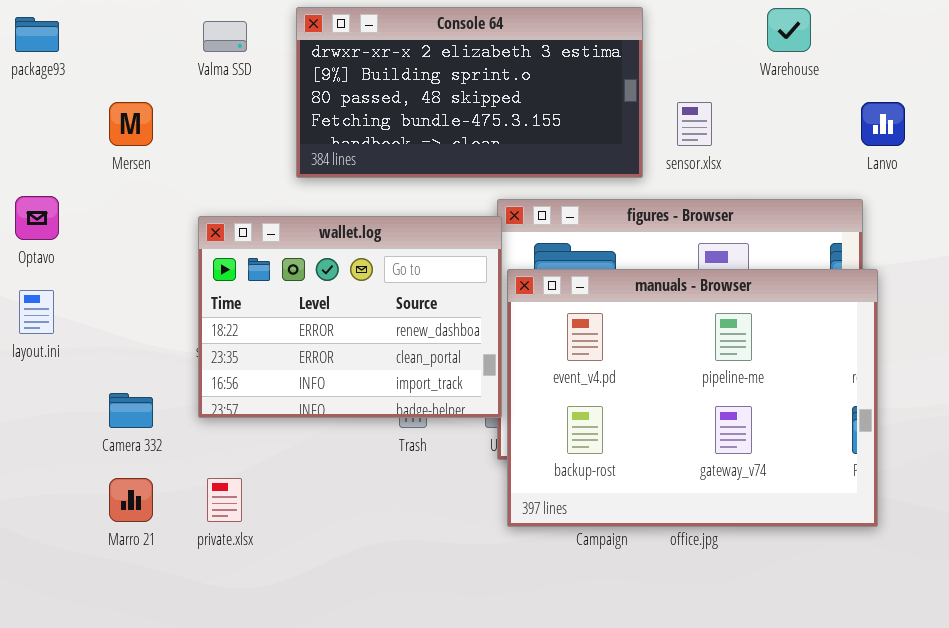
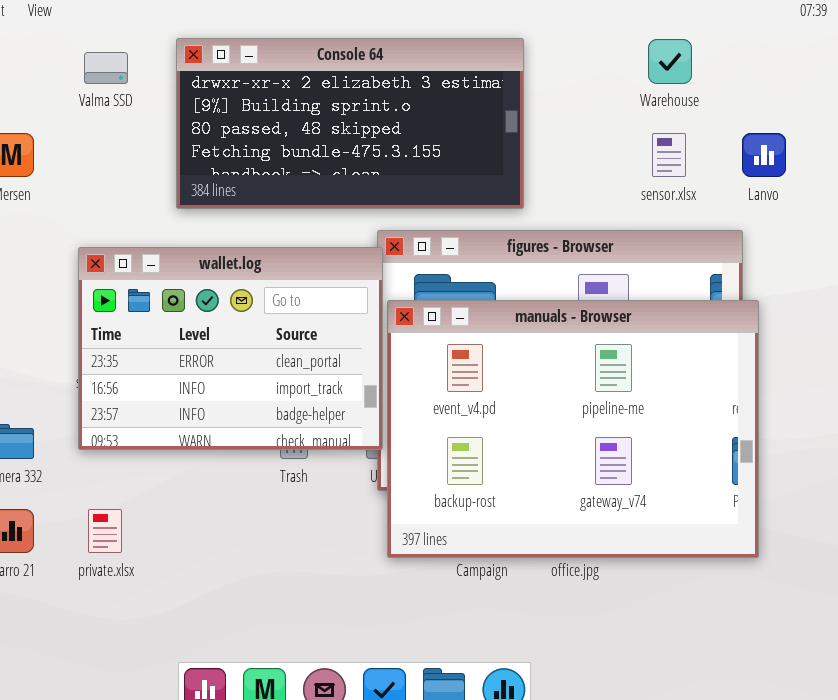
sensor.xlsx: [677,102,712,146] -> [652,133,686,177], moved
wallet.log: [198,216,502,418] -> [78,247,383,450], scrolled down 1 row

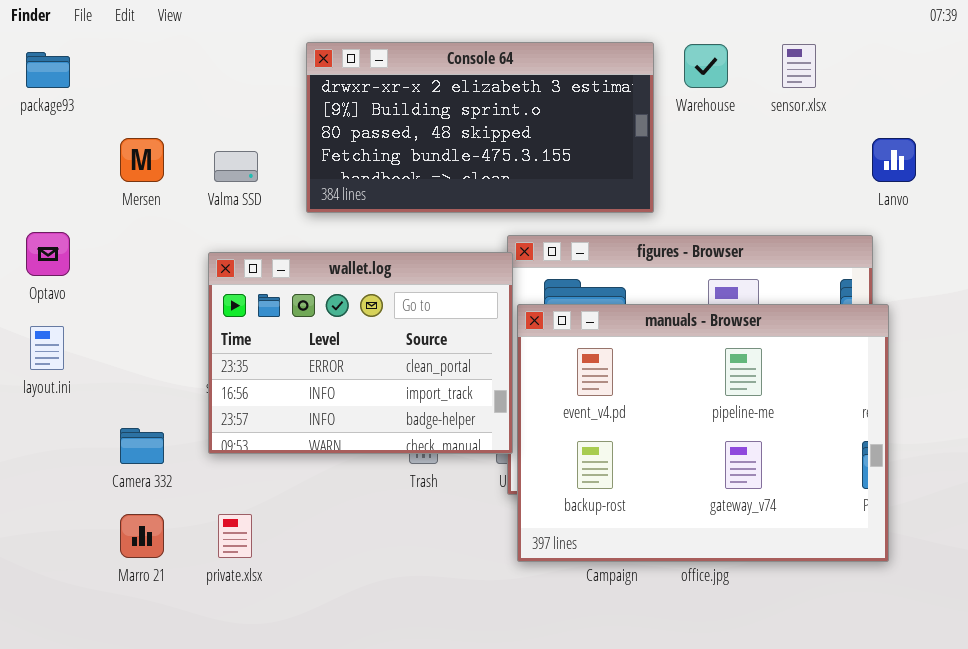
Warehouse: [648,39,692,84] -> [684,44,728,88], moved
Valma SSD: [84,52,128,84] -> [214,151,258,182], moved
sensor.xlsx: [652,133,686,177] -> [782,44,816,88], moved

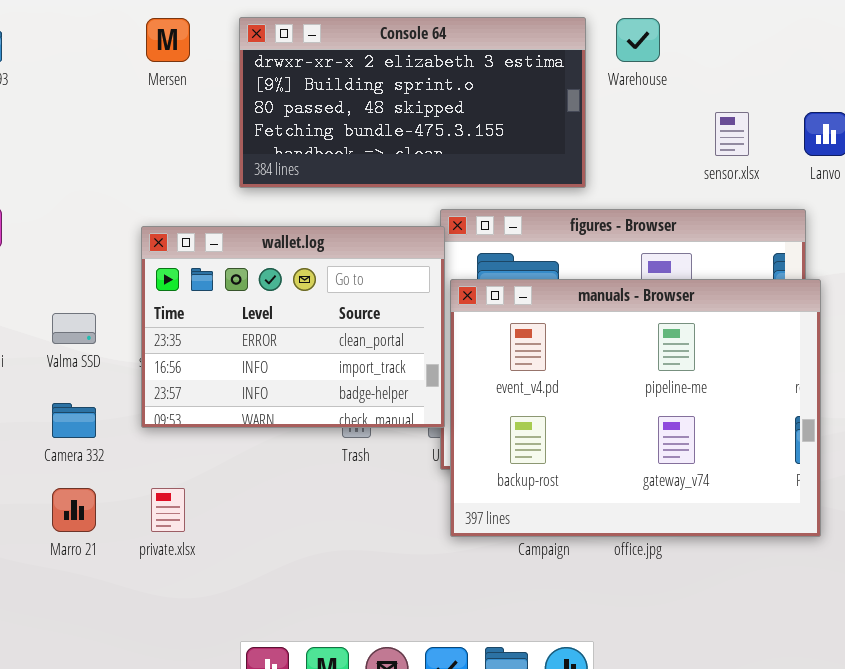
sensor.xlsx: [782,44,816,88] -> [715,112,749,156], moved
Mersen: [120,138,164,182] -> [146,18,190,62], moved
Valma SSD: [214,151,258,182] -> [52,313,96,344], moved

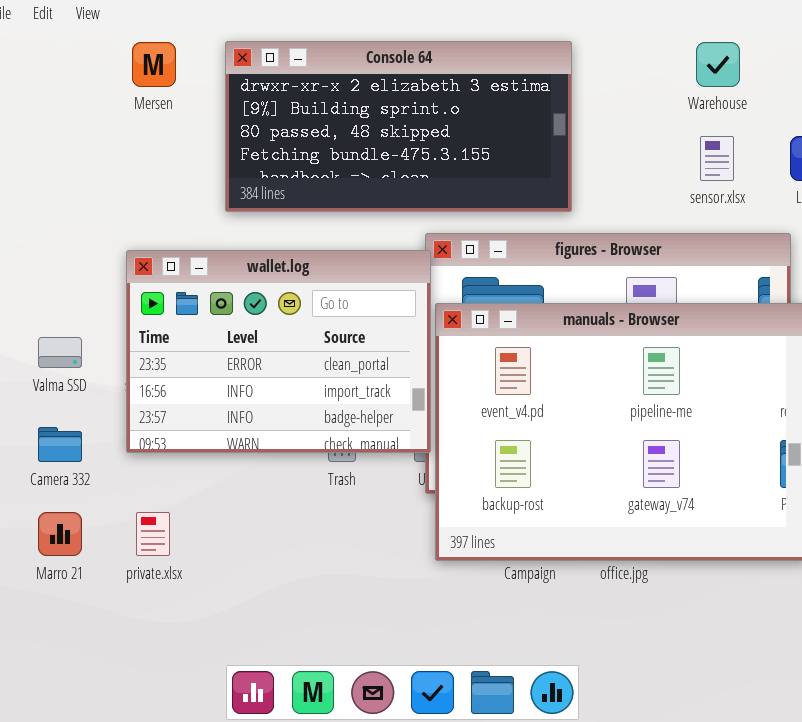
Warehouse: [616,18,660,62] -> [696,42,740,87], moved

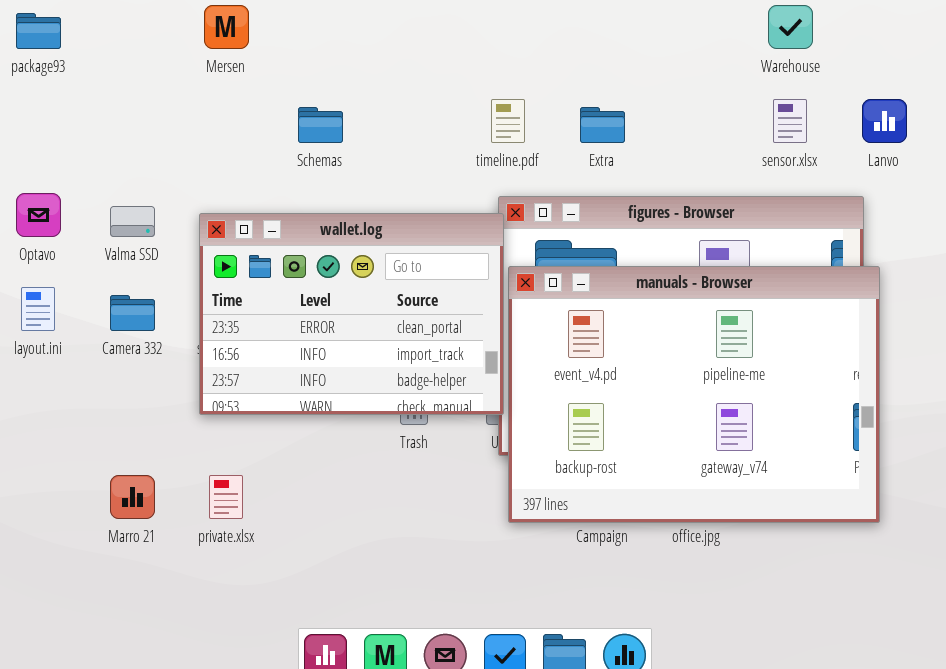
Console 64: [225,41,572,212] -> none, closed
Valma SSD: [38,337,82,368] -> [110,206,155,237], moved
Camera 332: [38,427,82,462] -> [110,295,155,331], moved

